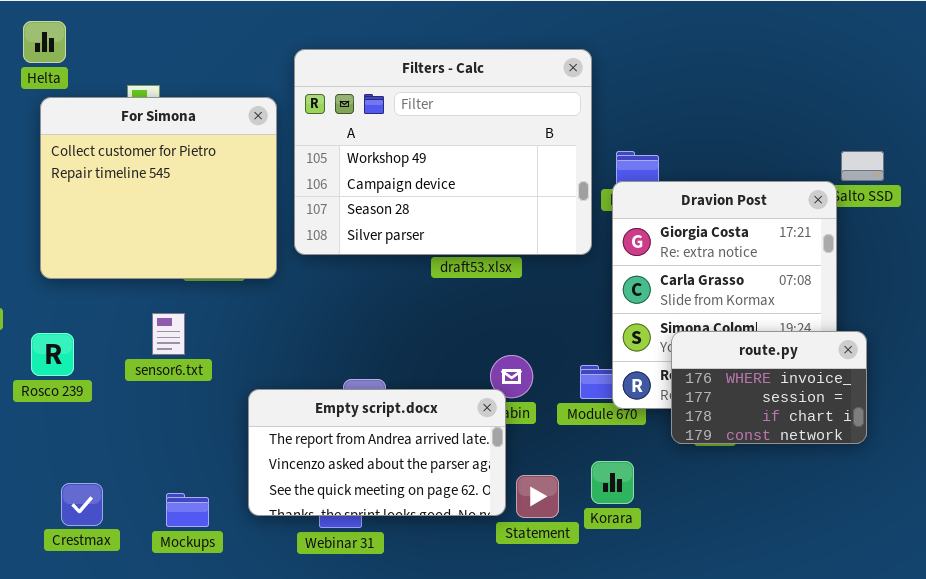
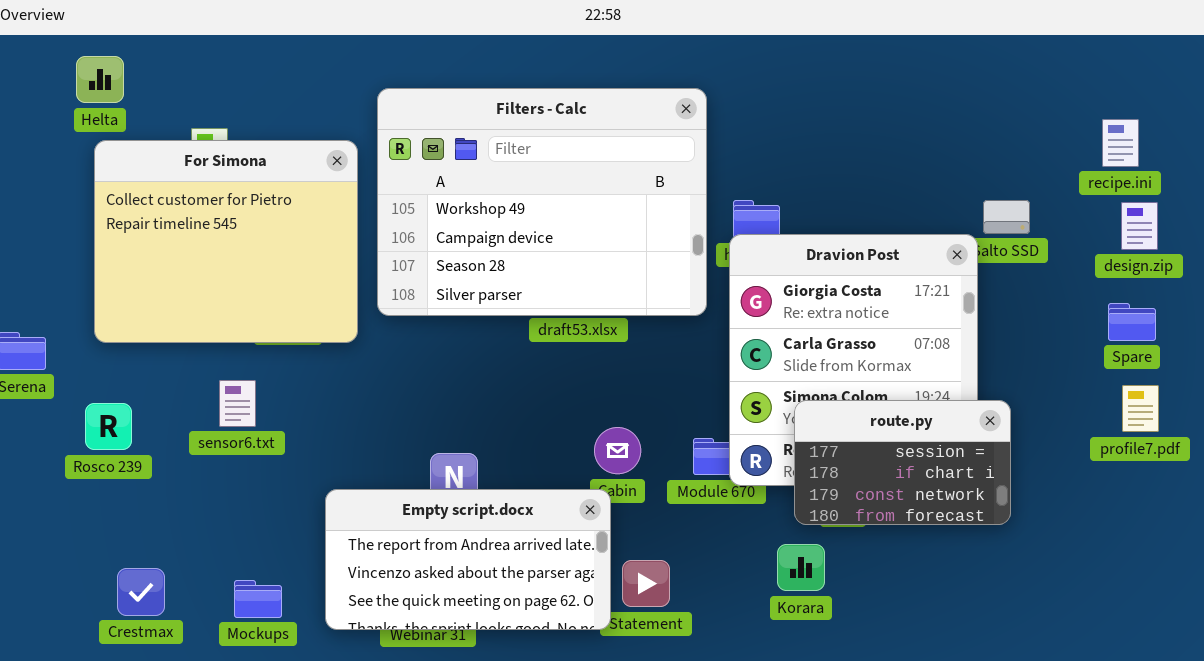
route.py: [671,331,867,444] -> [794,400,1011,525], scrolled down 1 row
Empty script.docx: [248,389,506,516] -> [325,489,611,630], moved
Korara: [591,461,634,504] -> [777,544,825,591], moved

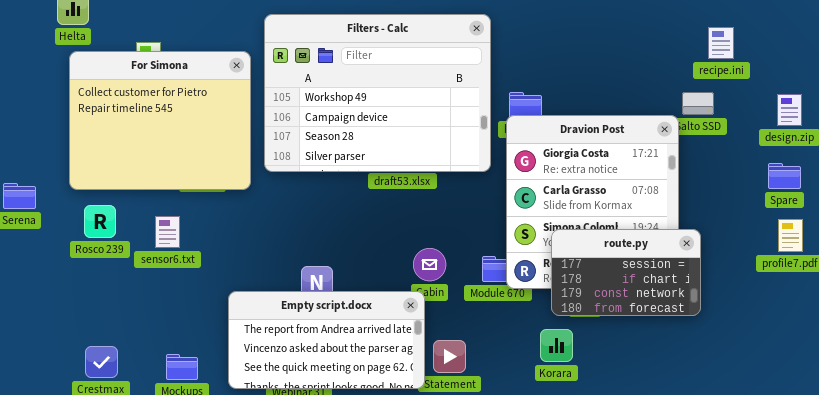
recipe.ini: [1102,119,1139,167] -> [708,27,734,59], moved
Rosco 239: [85,403,132,450] -> [84,205,116,238], moved

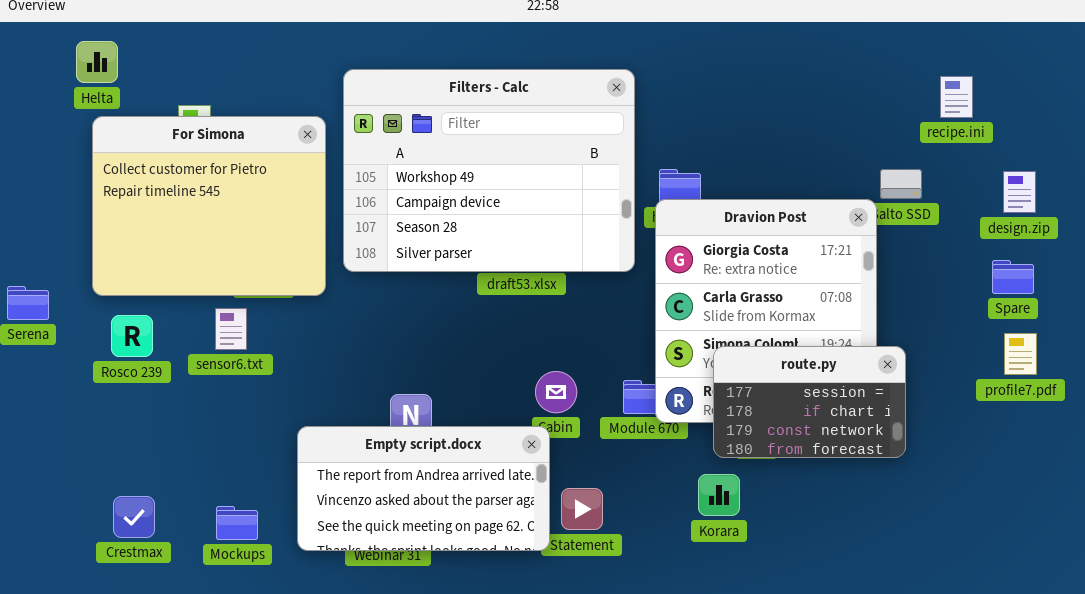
recipe.ini: [708,27,734,59] -> [940,76,973,118], moved
sensor6.txt: [155,216,180,248] -> [215,308,247,350], moved

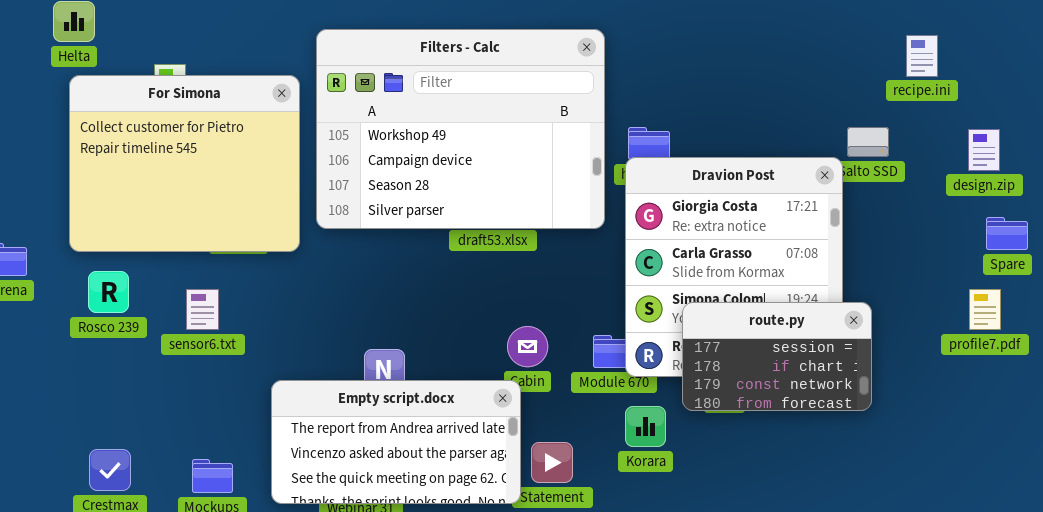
Spare: [992,260,1034,294] -> [986,217,1028,250], moved
sensor6.txt: [215,308,247,350] -> [186,289,219,330], moved
Korara: [698,474,740,516] -> [625,406,666,447], moved

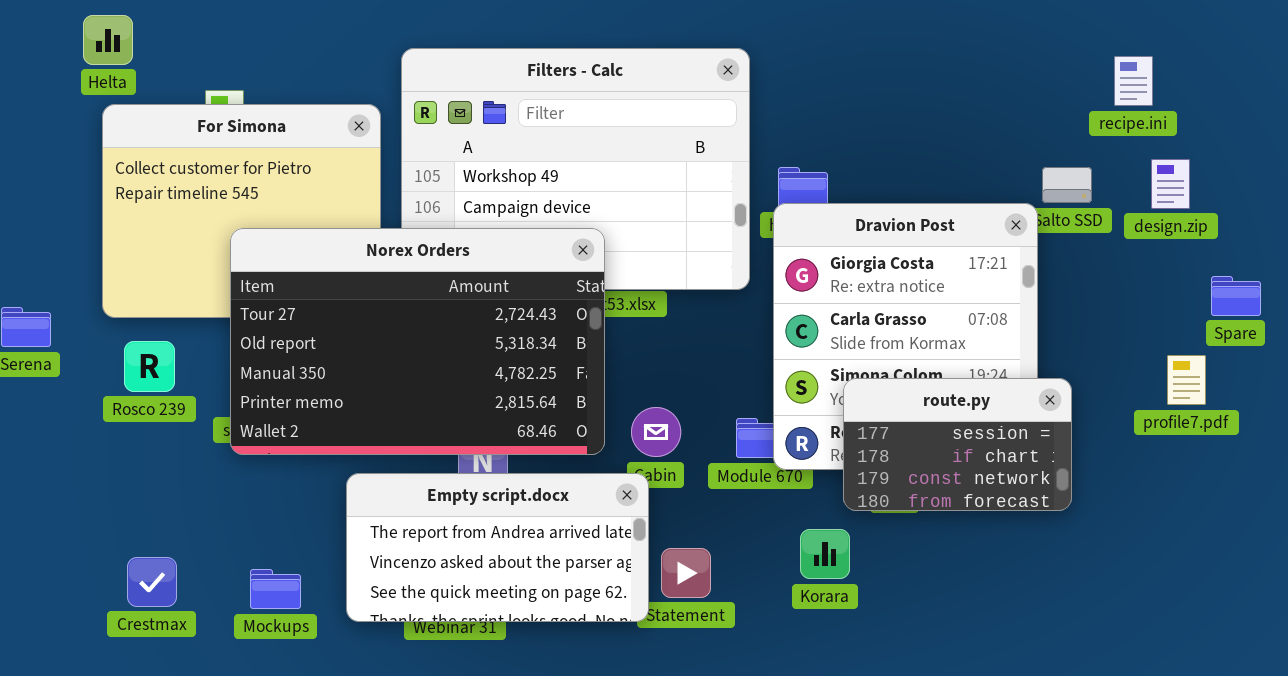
design.zip: [968,129,1000,171] -> [1151,159,1190,209], moved
Norex Orders: none -> [230,228,605,455], opened
profile7.pdf: [969,289,1001,330] -> [1167,355,1206,405], moved
Korara: [625,406,666,447] -> [800,529,850,579], moved

